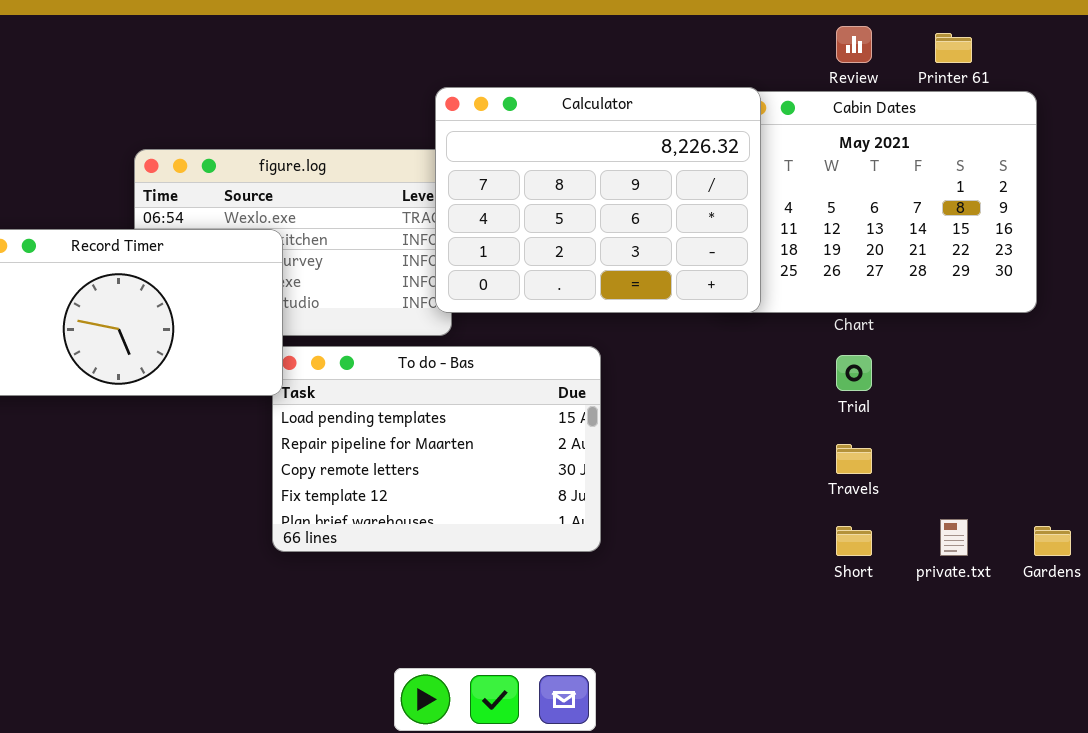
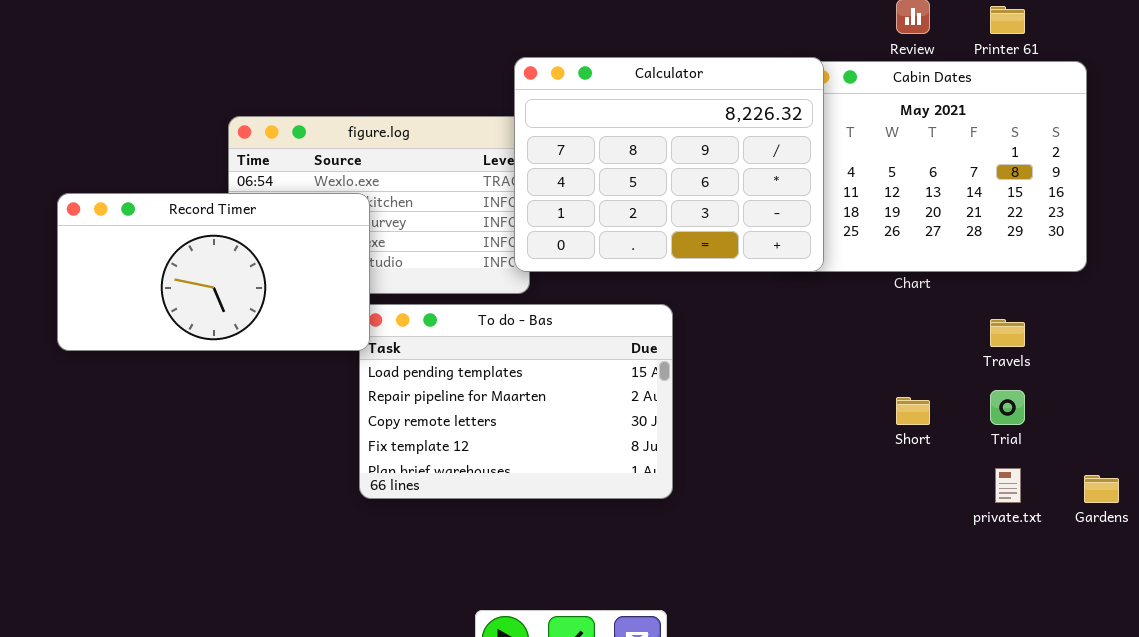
Trial: [836,355,872,391] -> [990,390,1025,425], moved
Travels: [836,444,872,474] -> [990,319,1025,347], moved
Short: [836,526,872,556] -> [896,397,930,425], moved

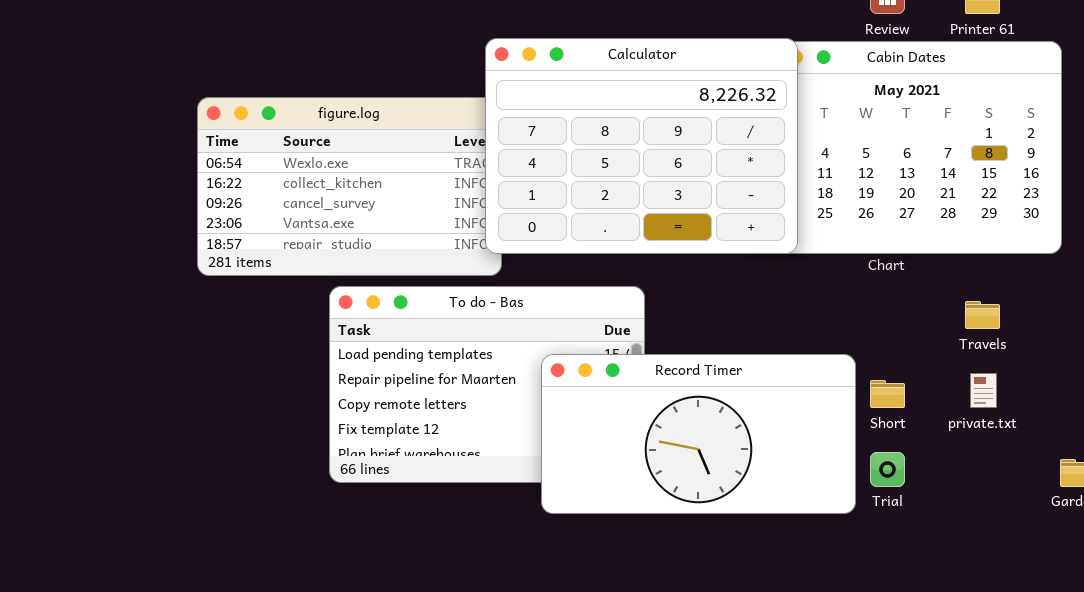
Record Timer: [57,193,370,351] -> [541,354,856,514], moved
Trial: [990,390,1025,425] -> [870,452,905,487], moved
private.txt: [995,468,1021,503] -> [970,373,997,408], moved

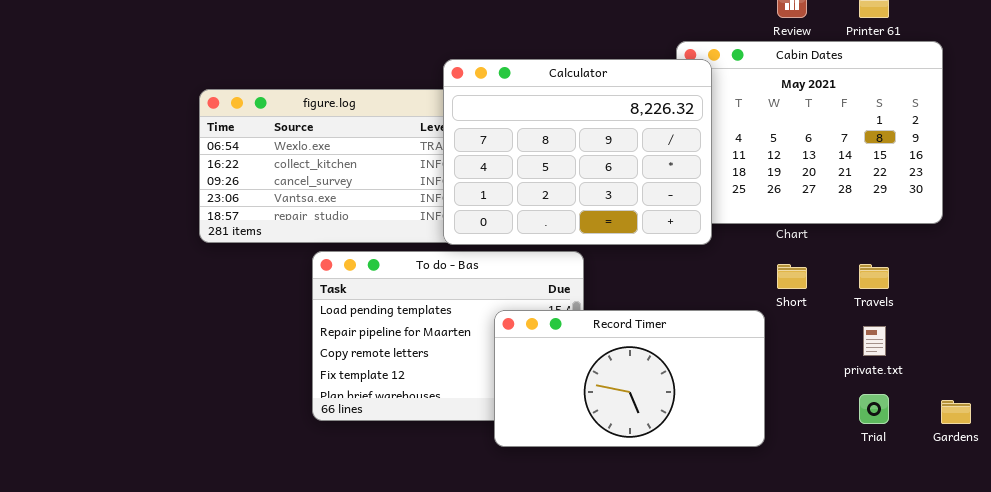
Calculator: [485,38,798,254] -> [443,59,712,245], moved
Short: [870,380,905,408] -> [777,264,807,289], moved
Trial: [870,452,905,487] -> [859,394,889,424], moved

